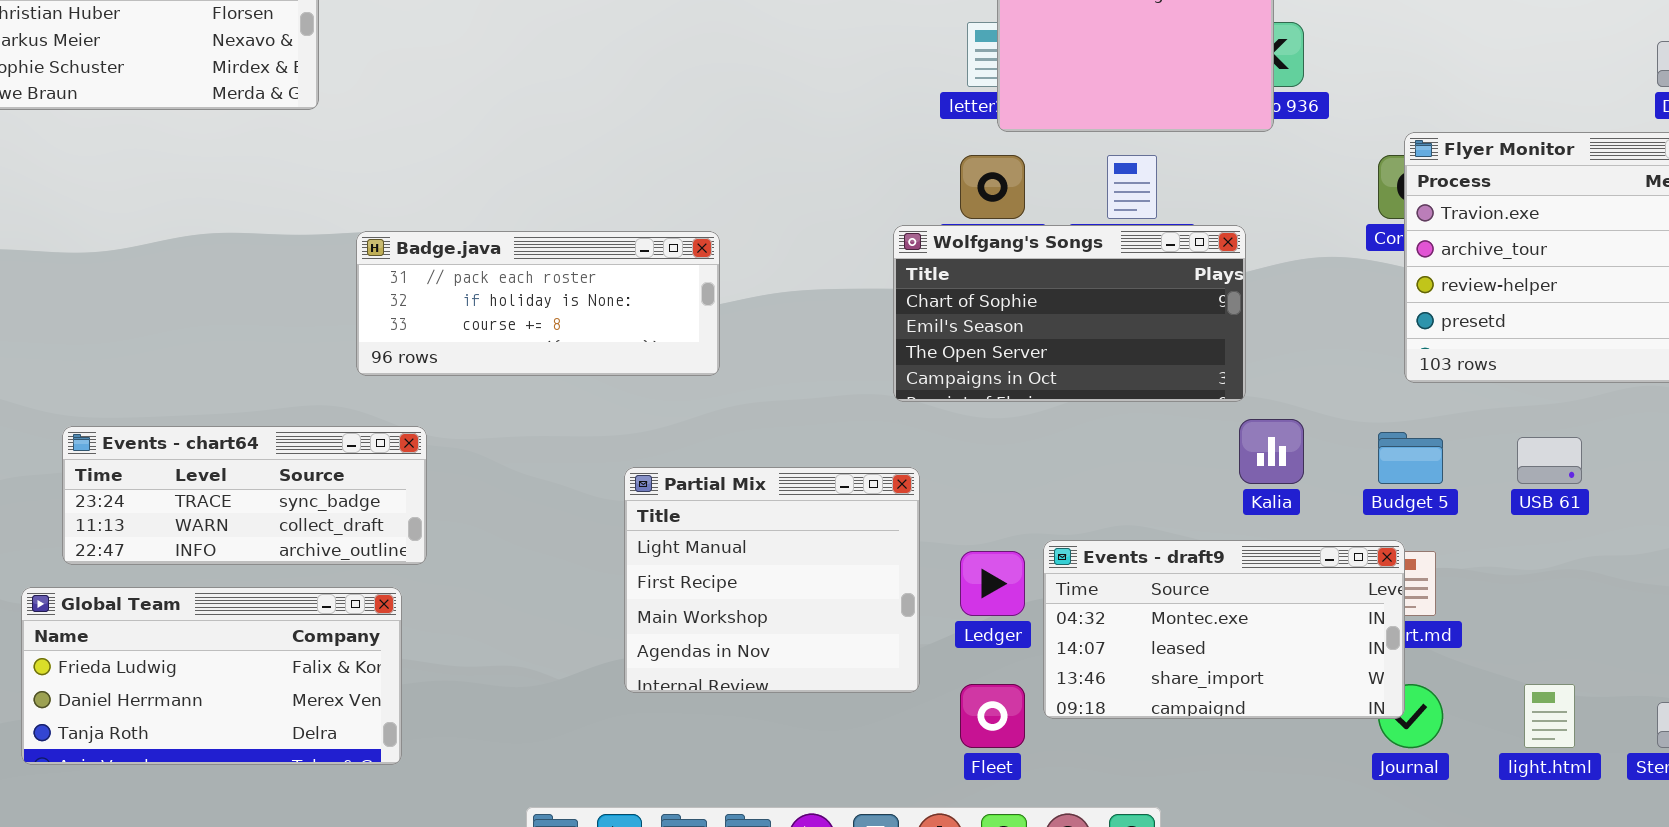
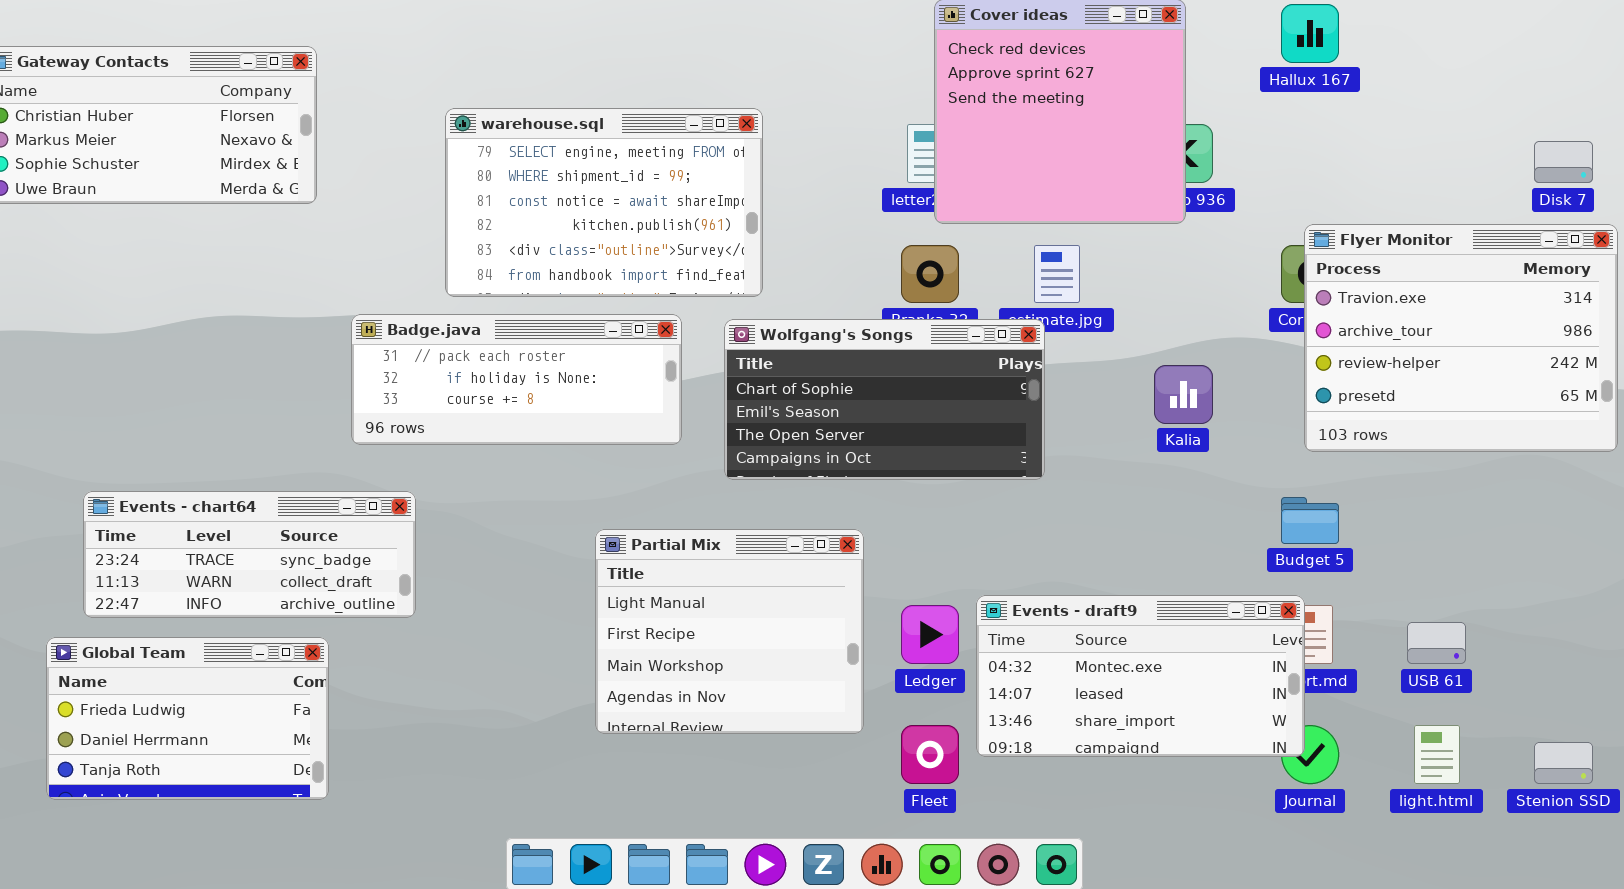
warehouse.sql: none -> [445,108,763,297], opened
Wolfgang's Songs: [893,225,1246,402] -> [724,319,1045,480], moved
Kalia: [1239,419,1304,484] -> [1154,365,1213,424], moved
USB 61: [1517,437,1582,484] -> [1407,622,1466,664], moved
Global Team: [21,587,402,765] -> [46,637,329,800], resized

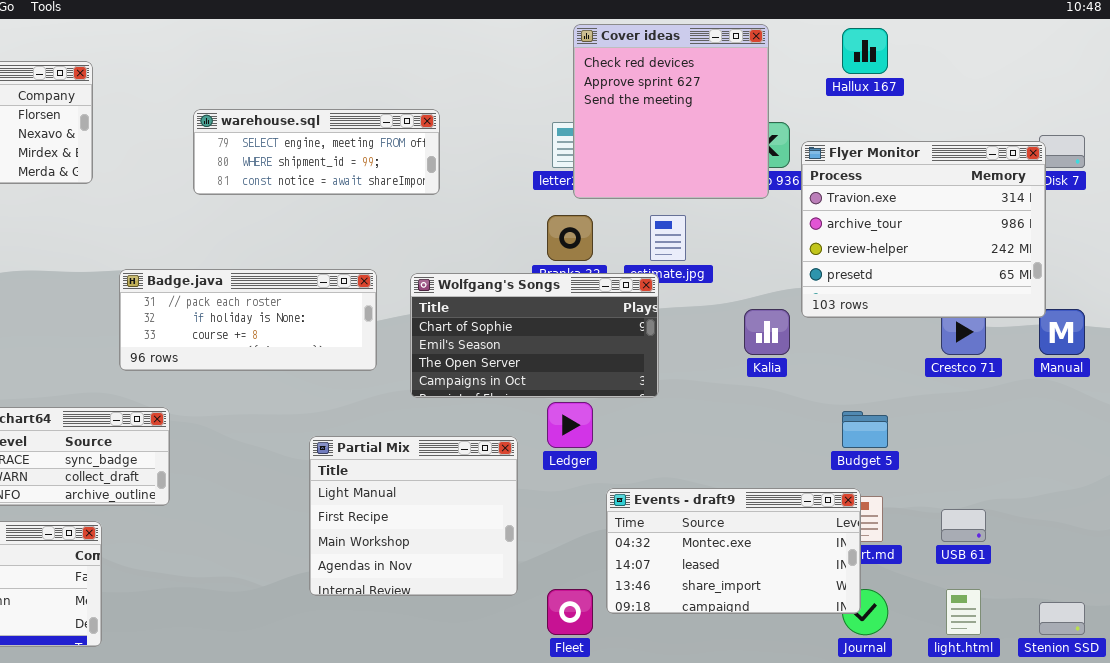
warehouse.sql: [445,108,763,297] -> [193,109,440,195], resized
Flyer Monitor: [1304,224,1618,452] -> [801,141,1046,318], moved
Ledger: [901,605,959,664] -> [547,402,593,448], moved

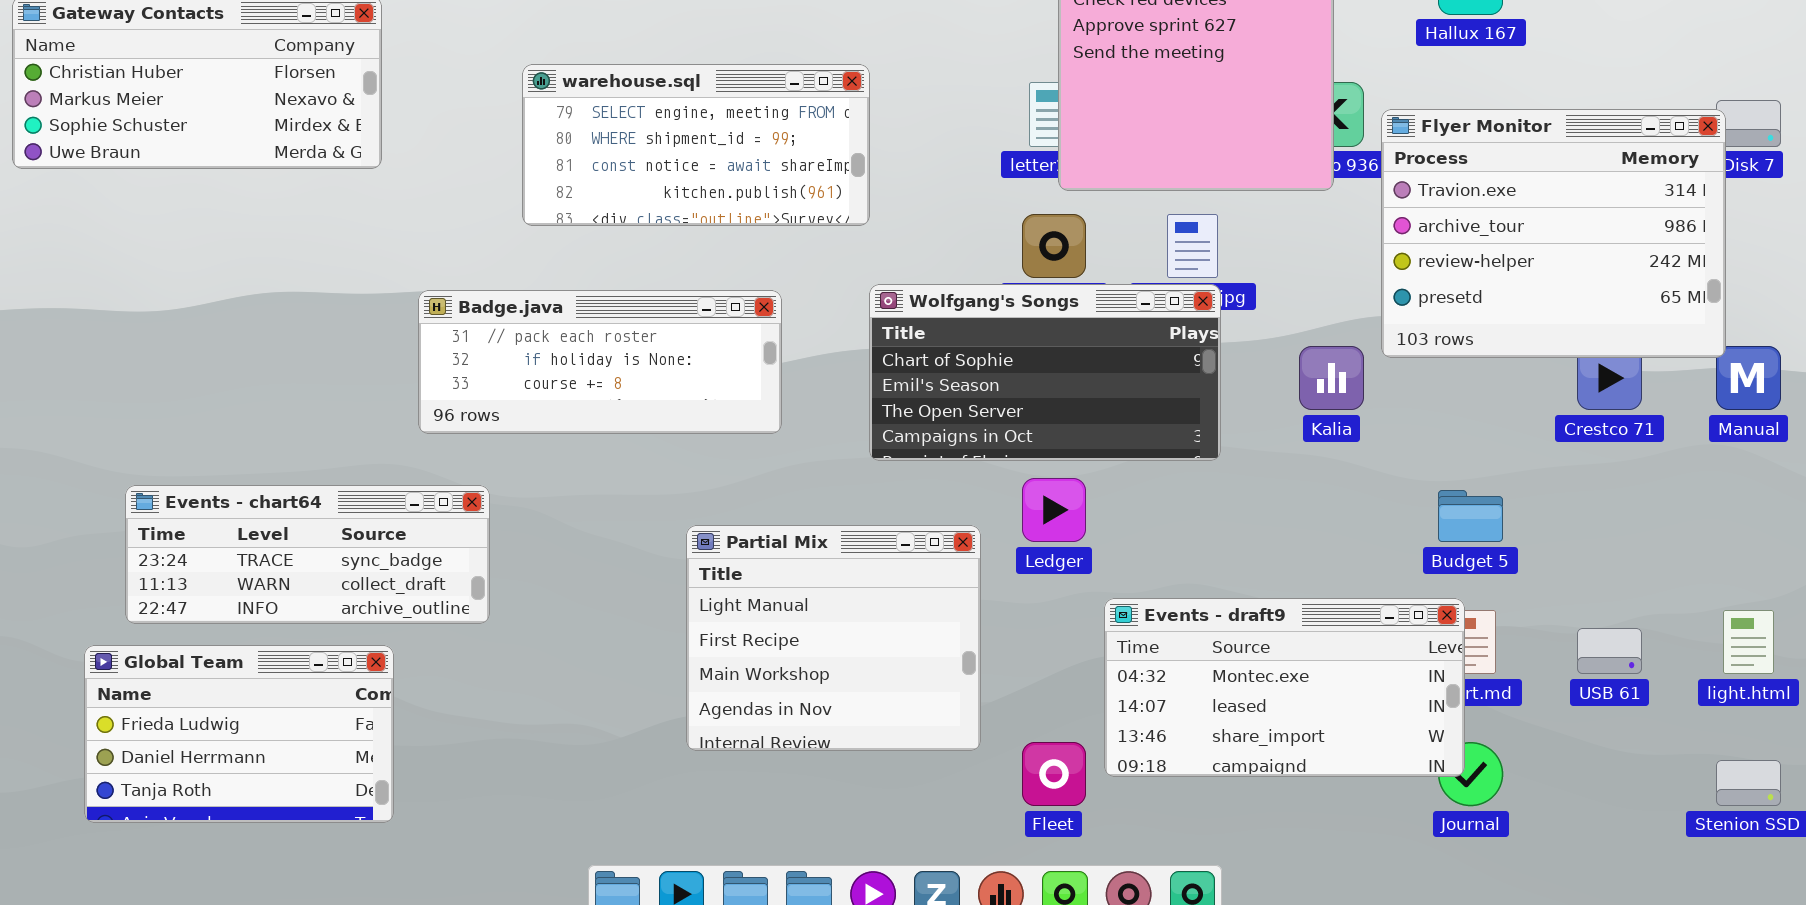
warehouse.sql: [193,109,440,195] -> [522,64,870,226], resized
Wolfgang's Songs: [410,273,659,398] -> [869,284,1221,461], moved
light.html: [946,589,981,635] -> [1723,610,1774,674], moved

